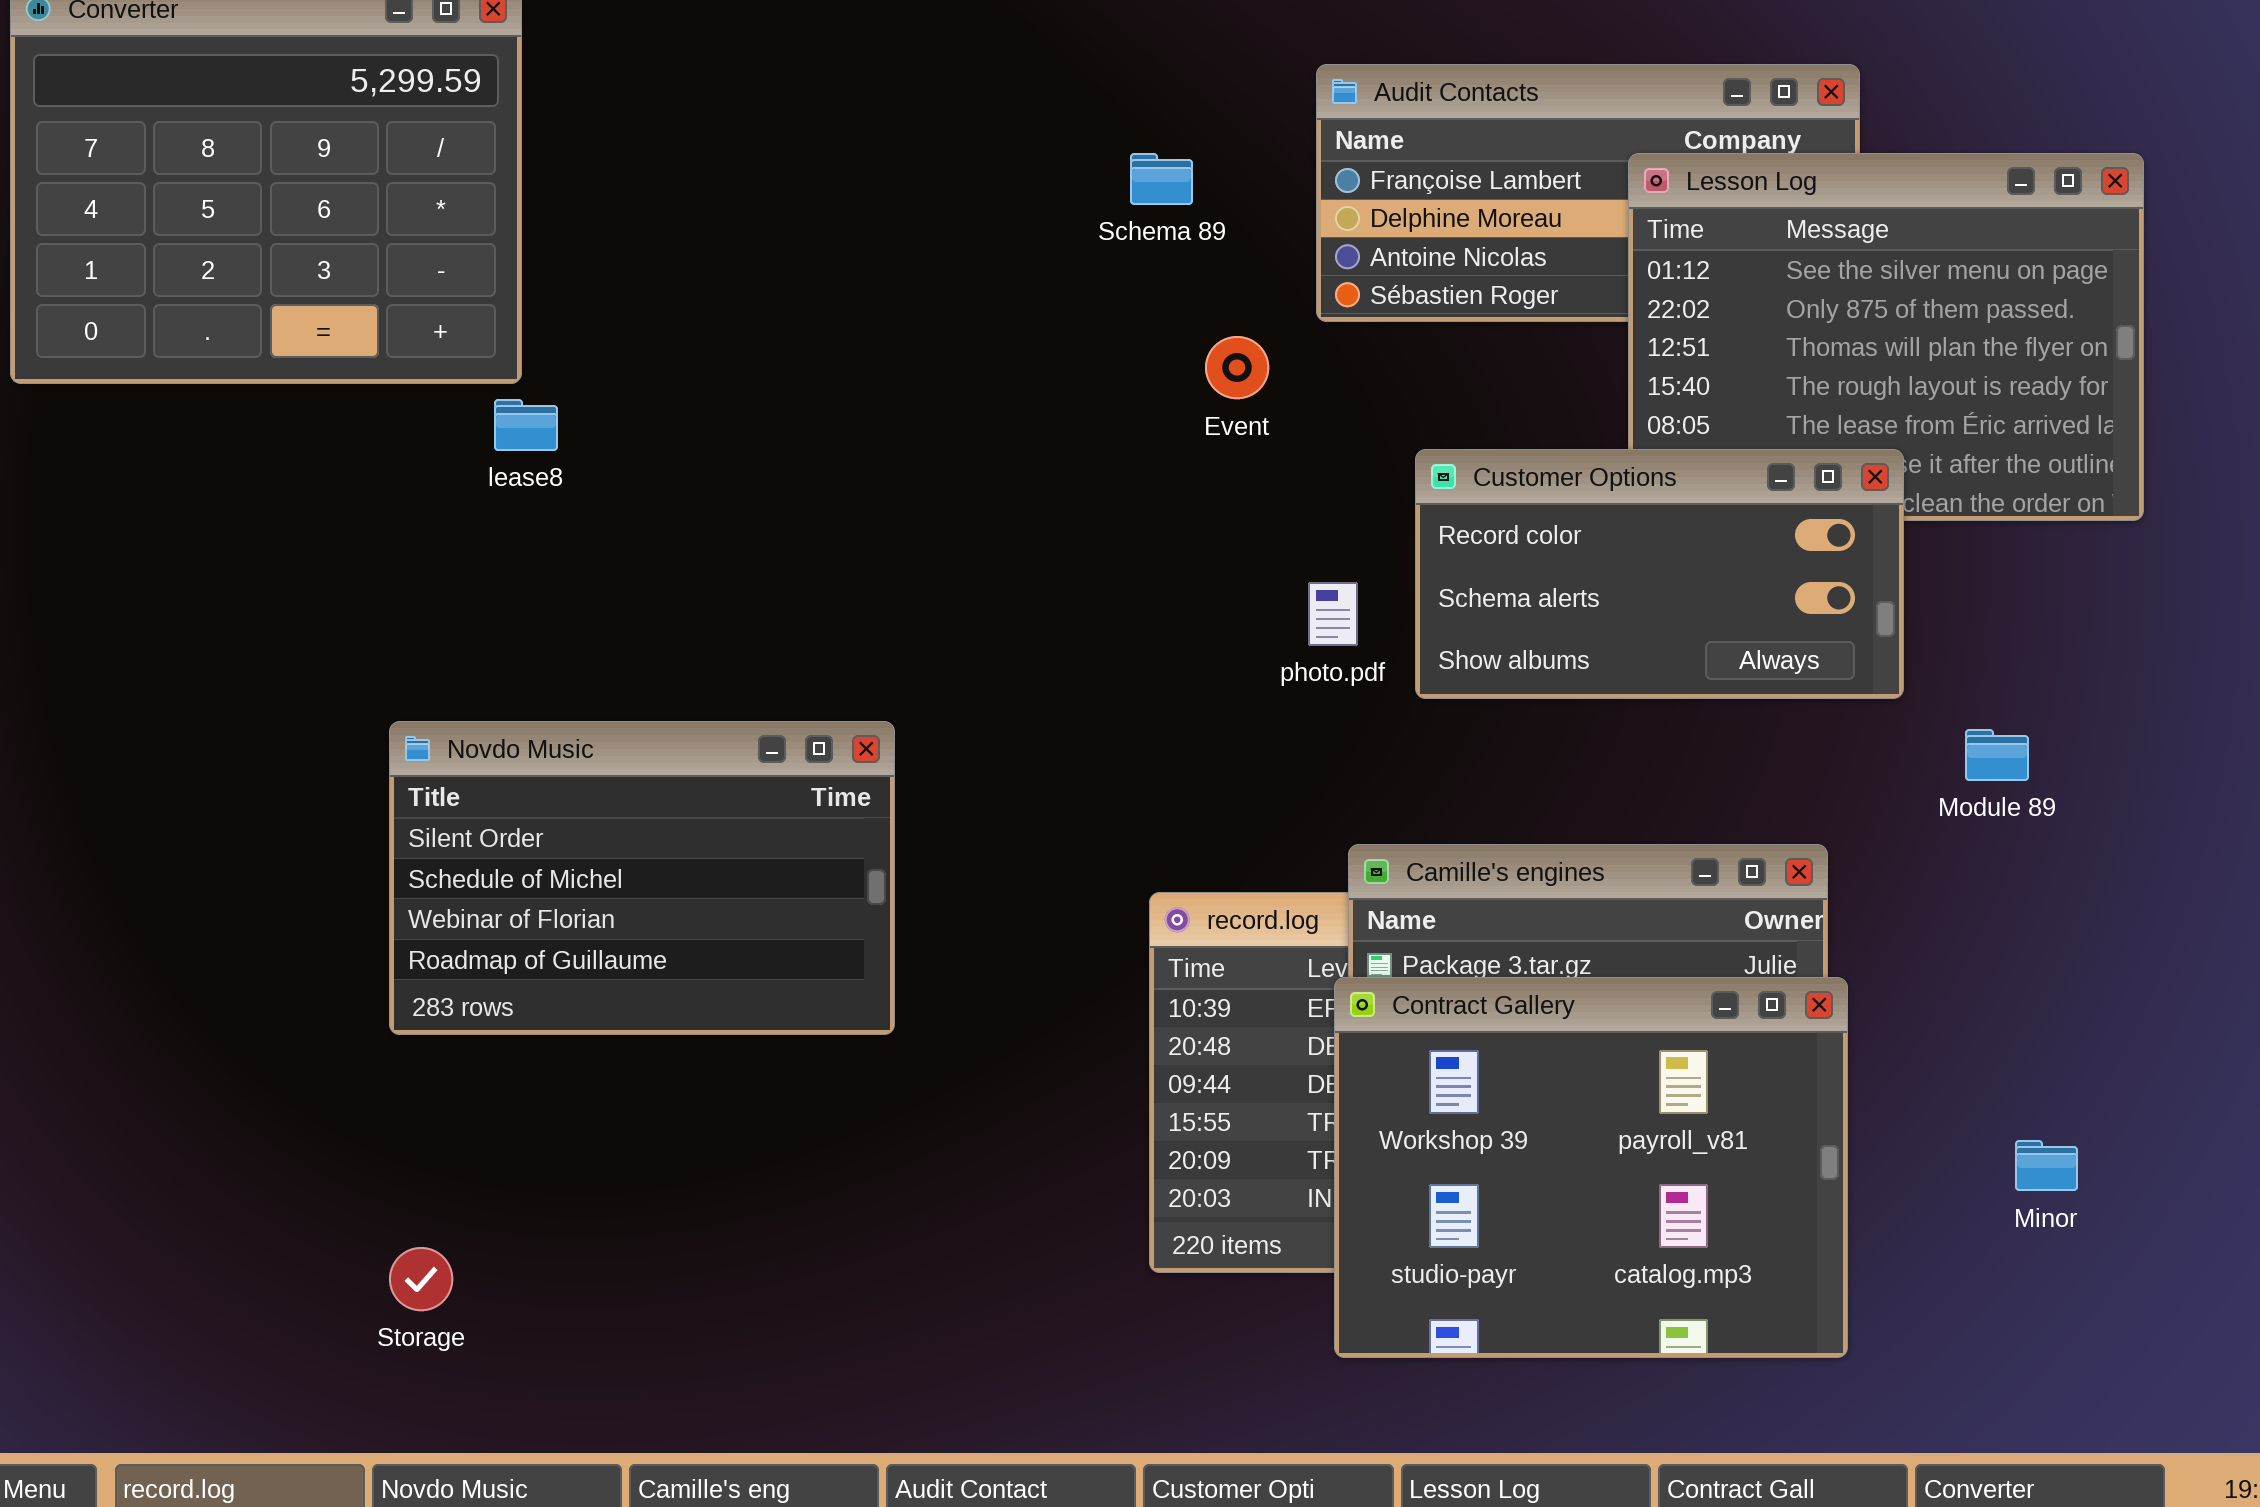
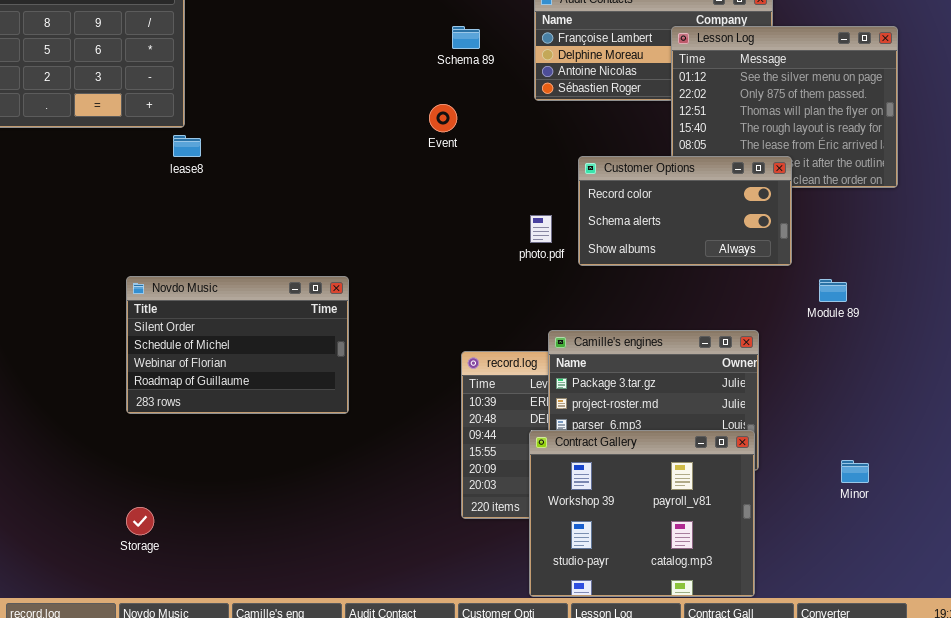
Event: [1205,336,1269,399] -> [429,104,457,132], moved
Contract Gallery: [1334,977,1848,1358] -> [529,430,755,597], moved

